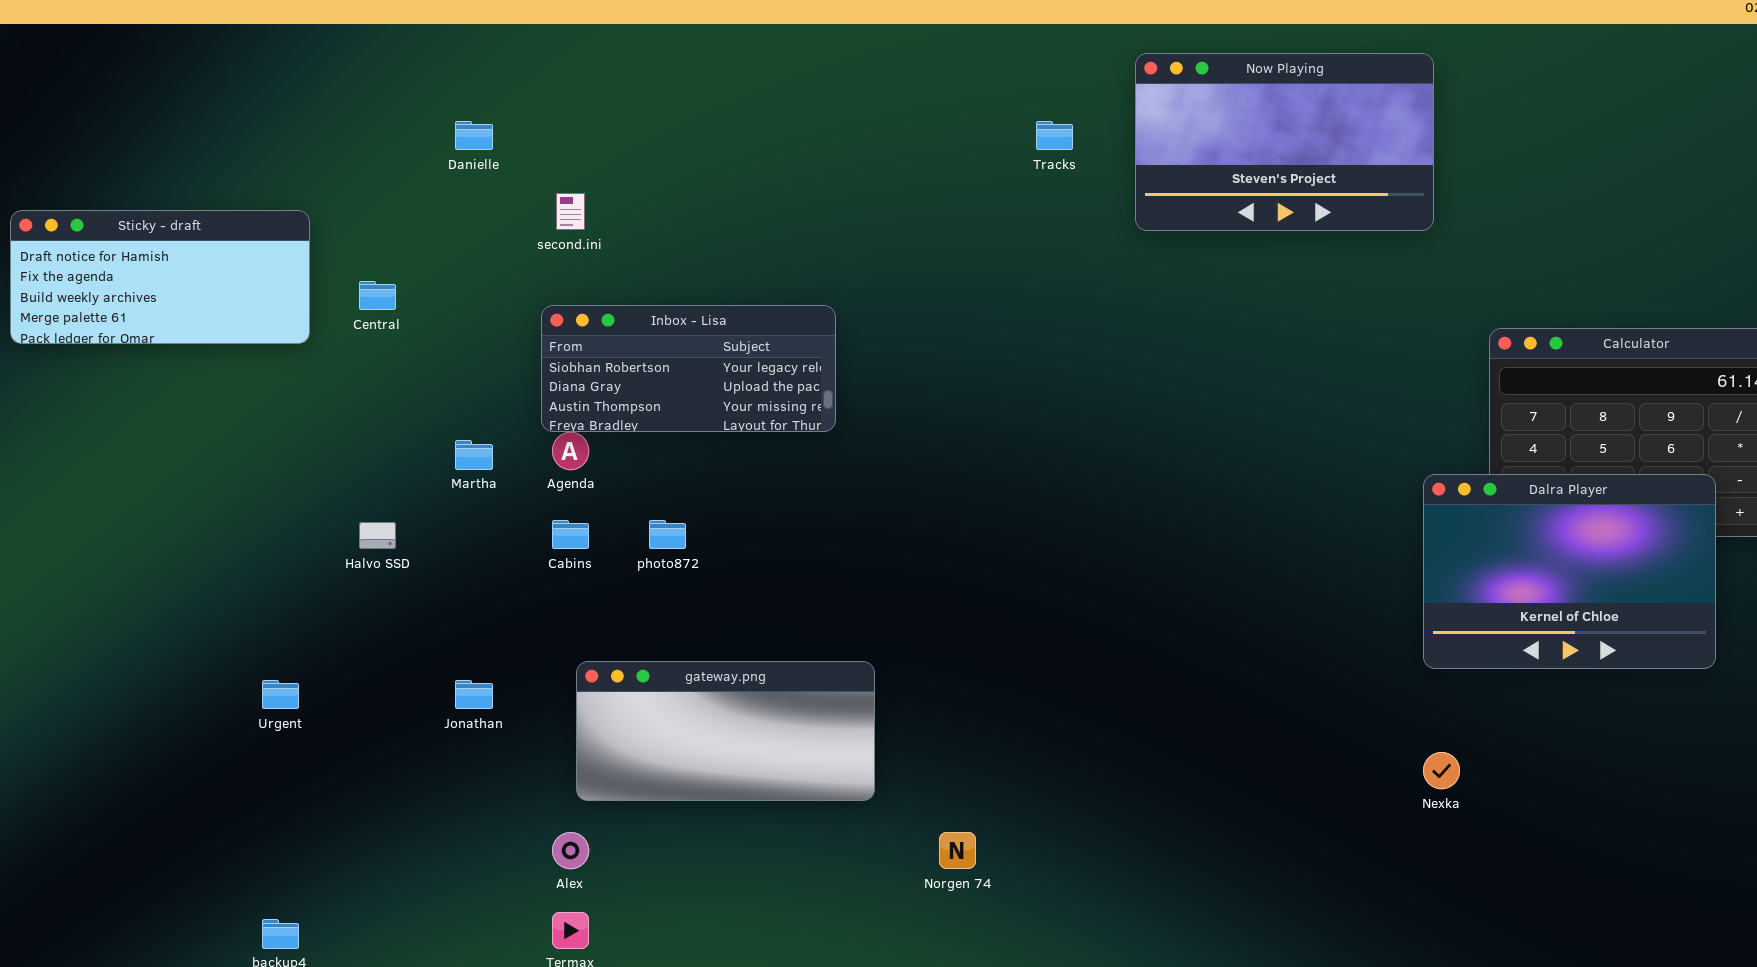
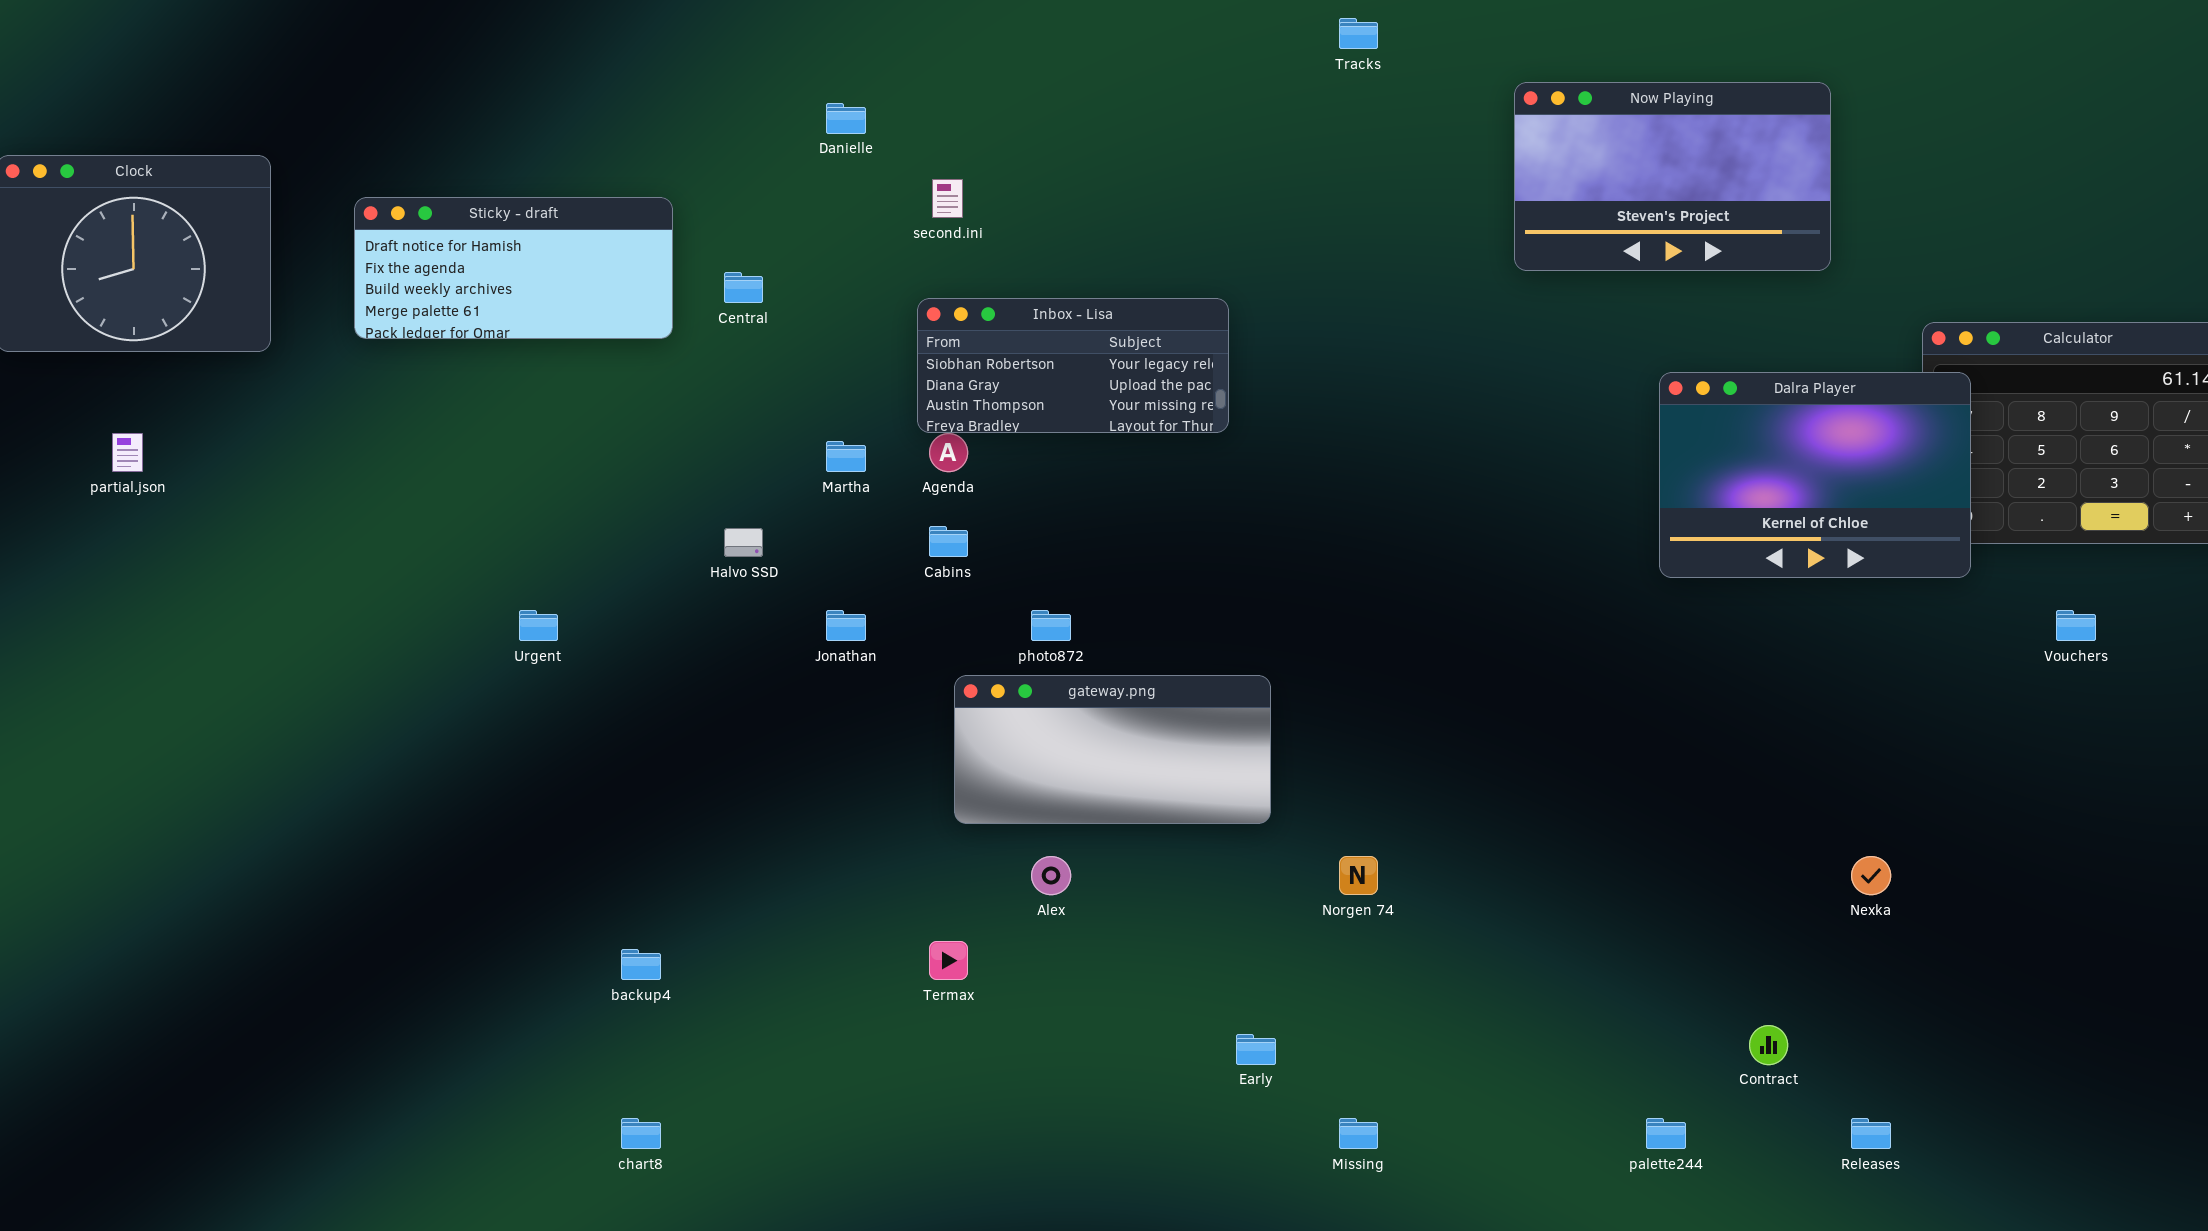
Now Playing: [1135,53,1434,231] -> [1514,82,1831,271], moved
Tracks: [1036,121,1073,150] -> [1339,18,1378,49], moved
Dalra Player: [1423,474,1716,669] -> [1659,372,1971,578], moved
photo872: [649,520,686,549] -> [1031,610,1071,641], moved
Urgent: [262,680,299,709] -> [519,610,558,641], moved
Jonathan: [455,680,493,709] -> [826,610,866,641], moved
Nexka: [1423,752,1460,789] -> [1851,856,1891,895], moved
Alex: [552,832,589,869] -> [1031,856,1071,895], moved

